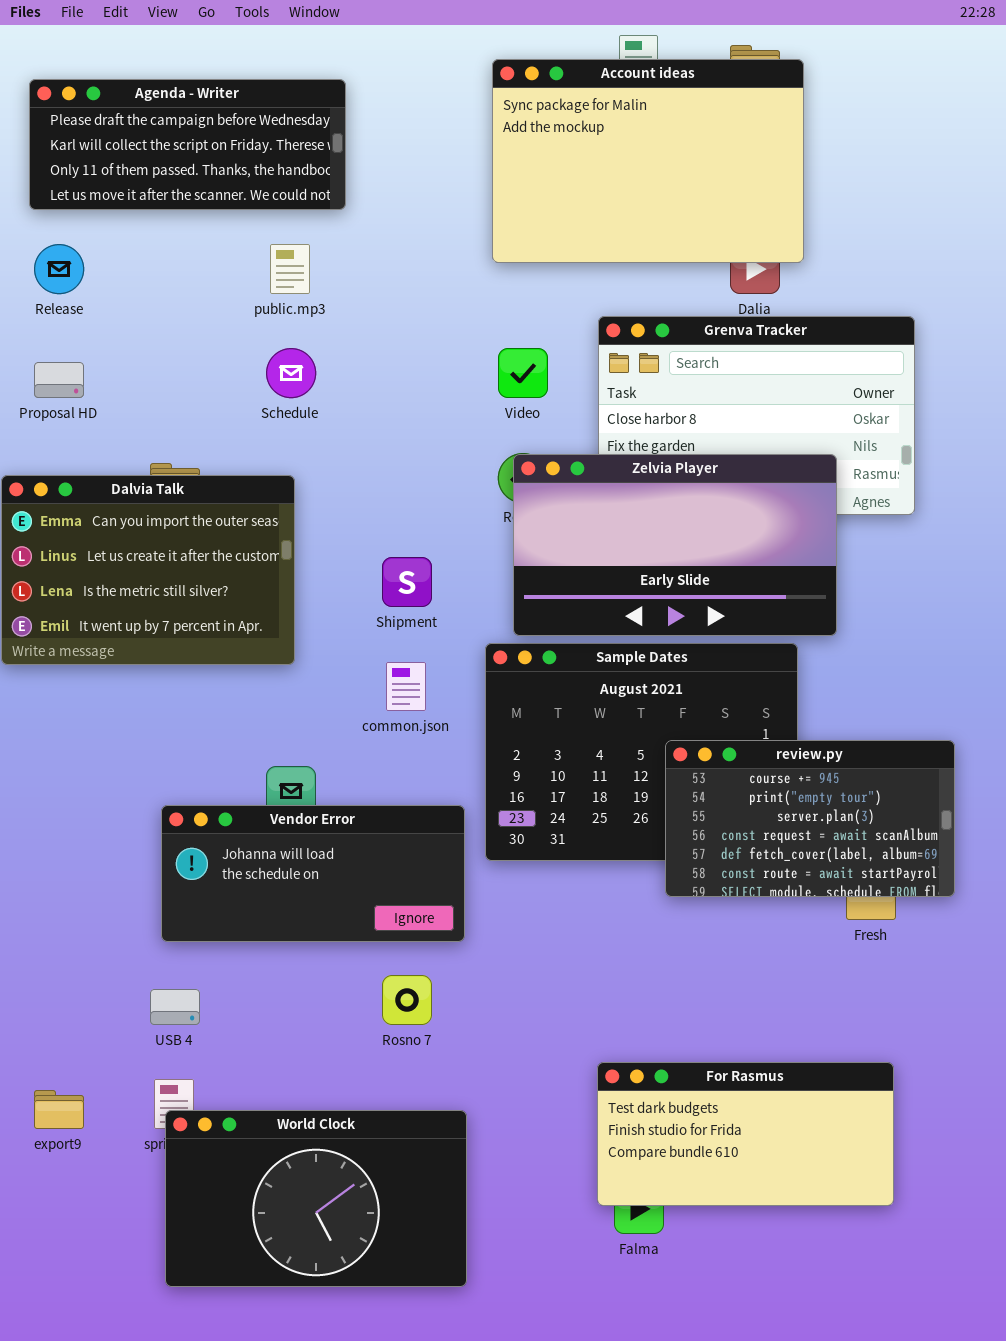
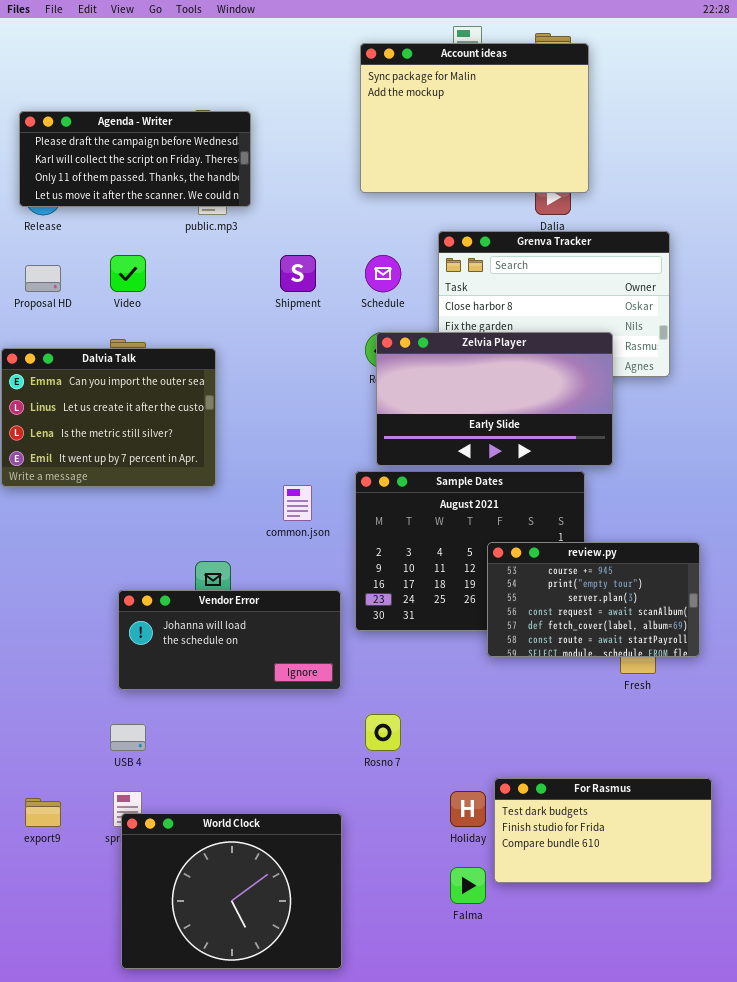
Agenda - Writer: [29,79,346,210] -> [19,111,251,207], moved
Schedule: [266,348,316,398] -> [365,255,401,292], moved
Video: [498,348,548,398] -> [110,255,146,292], moved
Shipment: [382,557,432,607] -> [280,255,316,292], moved
Rosno 7: [382,975,432,1025] -> [365,714,401,751], moved
For Rasmus: [597,1062,894,1206] -> [494,778,712,883], moved
World Clock: [165,1110,467,1287] -> [121,813,342,969], resized

